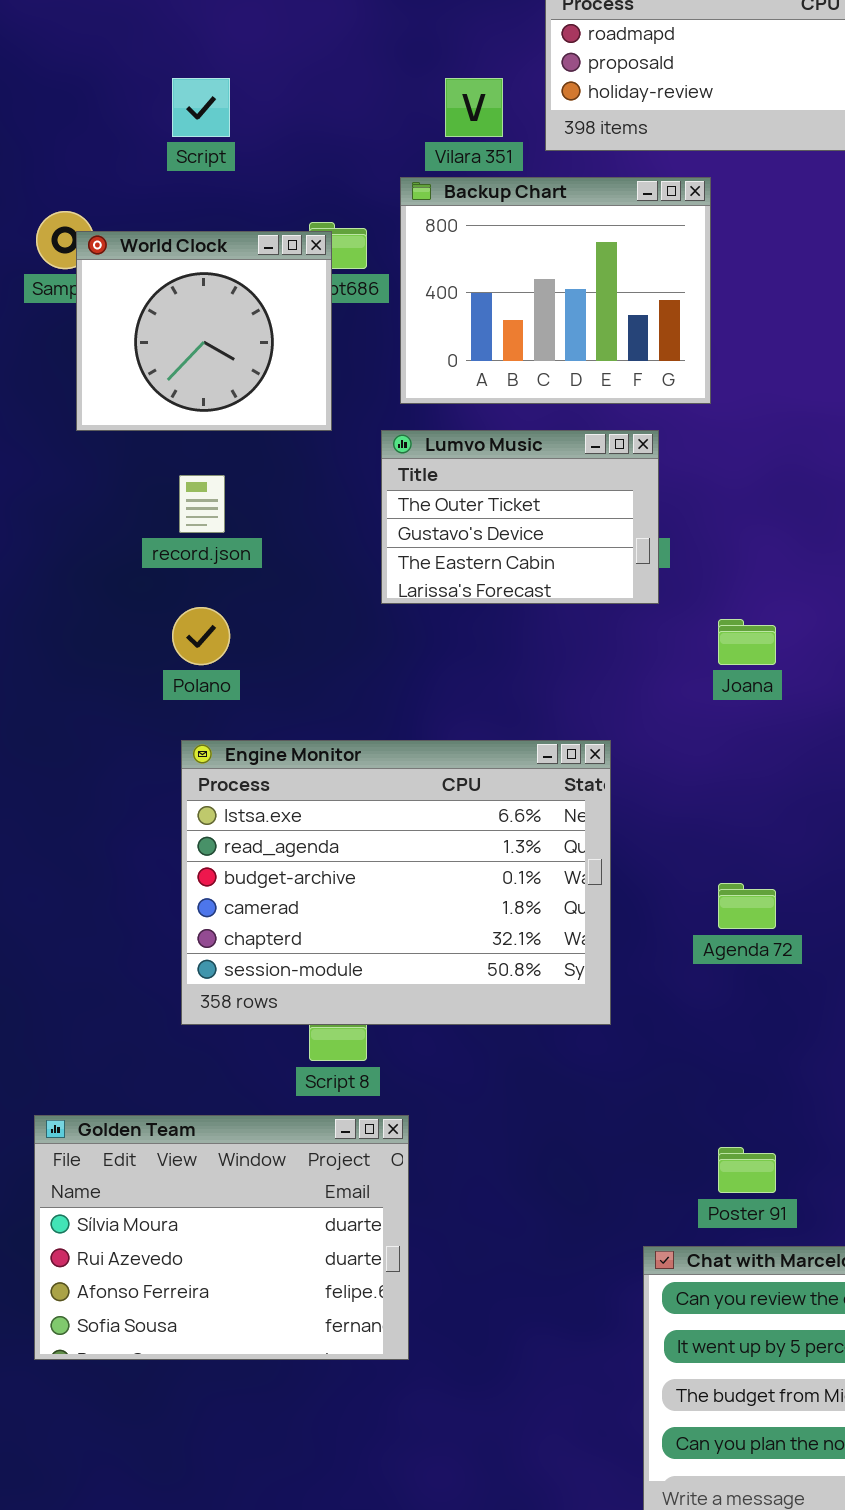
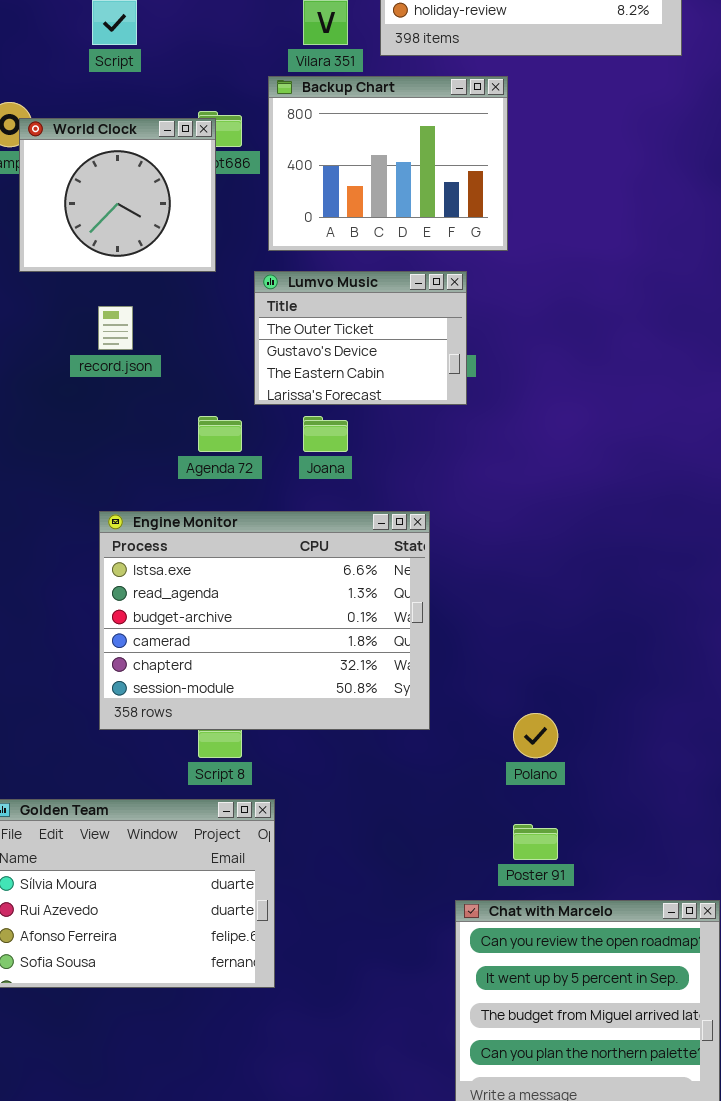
Polano: [172,607,230,665] -> [513,713,558,758], moved
Joana: [718,619,776,665] -> [303,416,348,452], moved
Agenda 72: [718,883,776,929] -> [198,416,242,452], moved

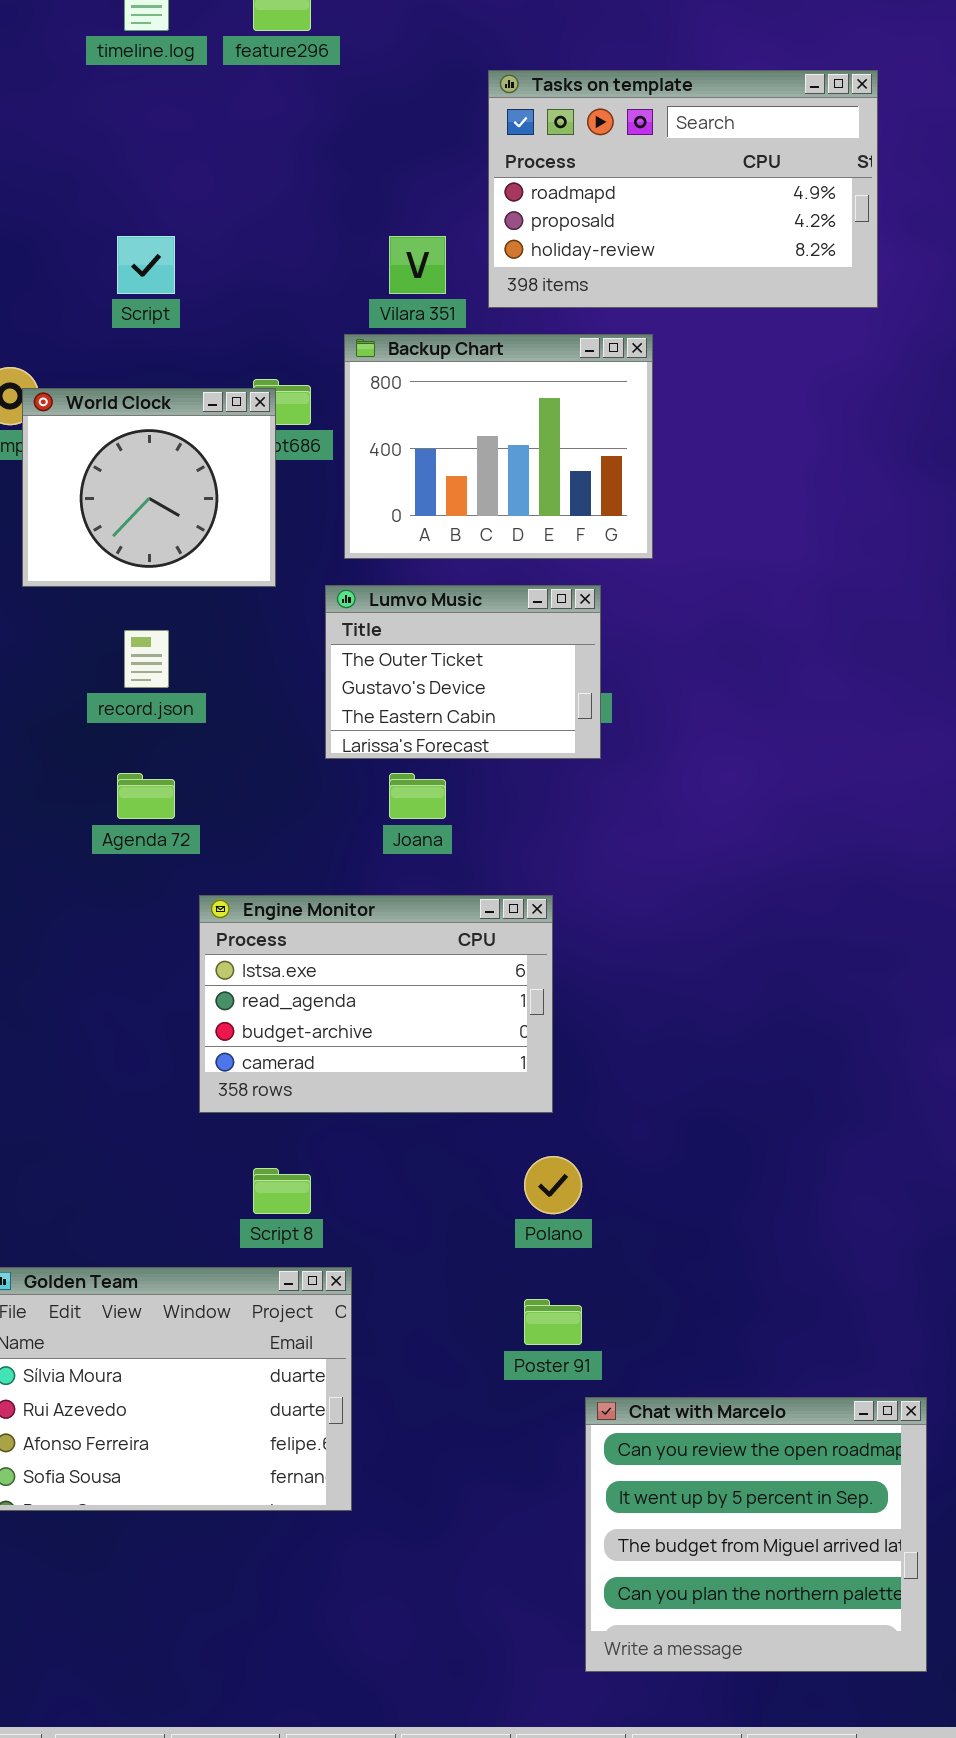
Agenda 72: [198,416,242,452] -> [117,773,175,819], moved
Engine Monitor: [99,511,430,730] -> [199,895,553,1113], resized
Polano: [513,713,558,758] -> [524,1156,582,1214], moved
Poster 91: [513,824,558,860] -> [524,1299,582,1345], moved

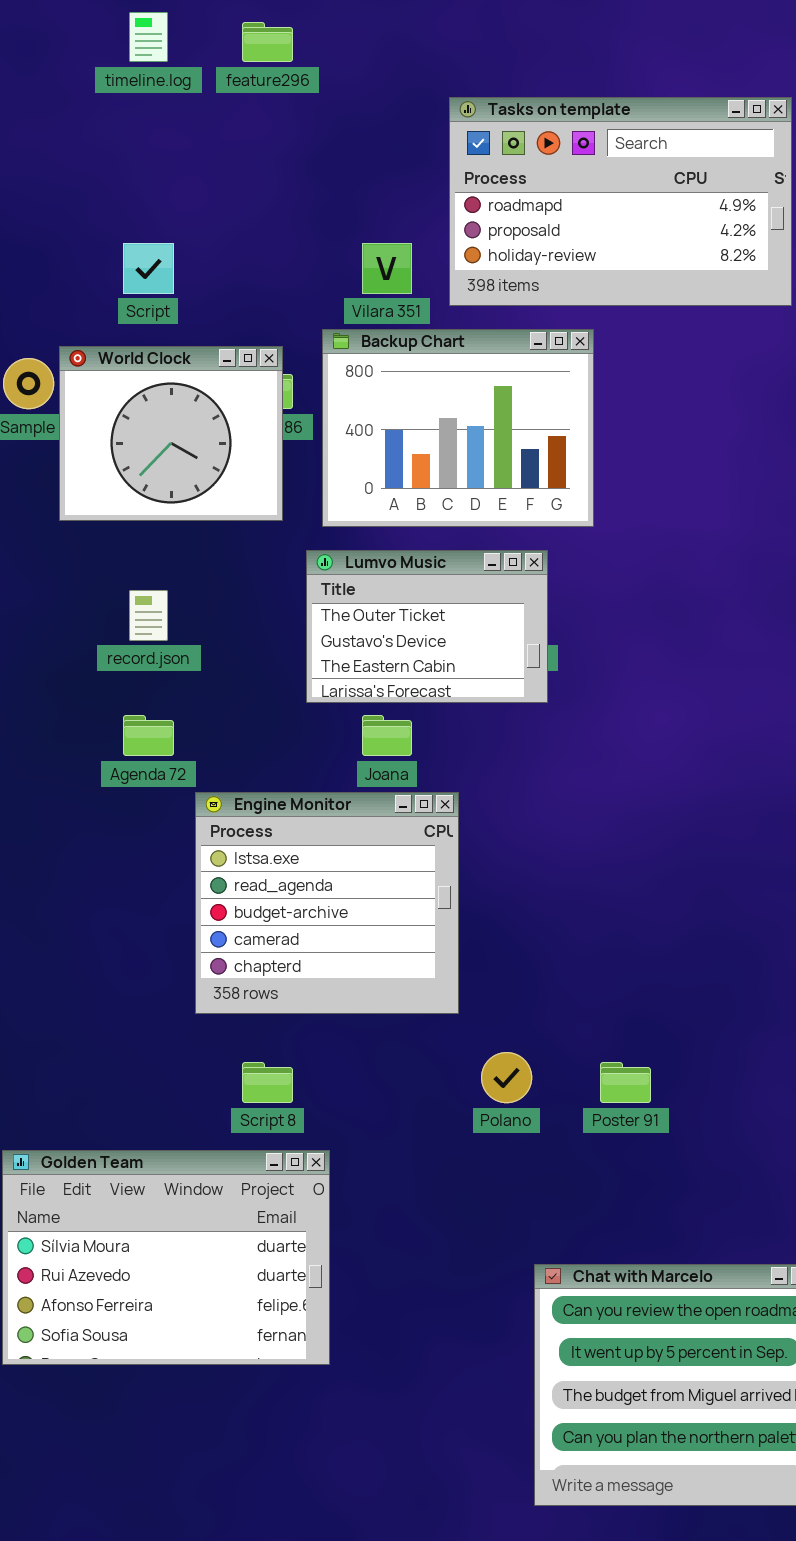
World Clock: [22,388,276,587] -> [59,346,283,521], moved
Engine Monitor: [199,895,553,1113] -> [195,792,459,1014], resized
Poster 91: [524,1299,582,1345] -> [600,1062,651,1103], moved

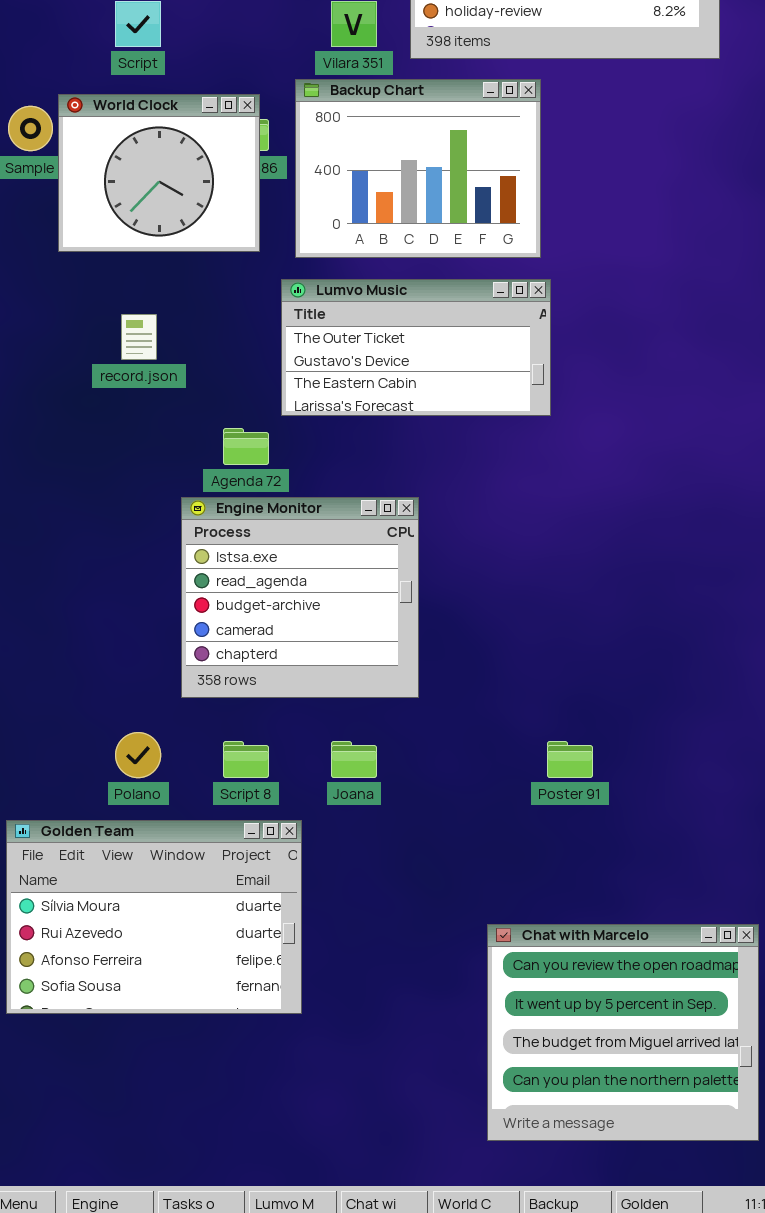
Lumvo Music: [306,550,548,703] -> [281,279,551,416], resized
Agenda 72: [123,715,174,756] -> [223,428,269,465], moved
Joana: [362,715,412,756] -> [331,741,377,778], moved
Polano: [481,1052,532,1103] -> [115,732,161,778], moved

